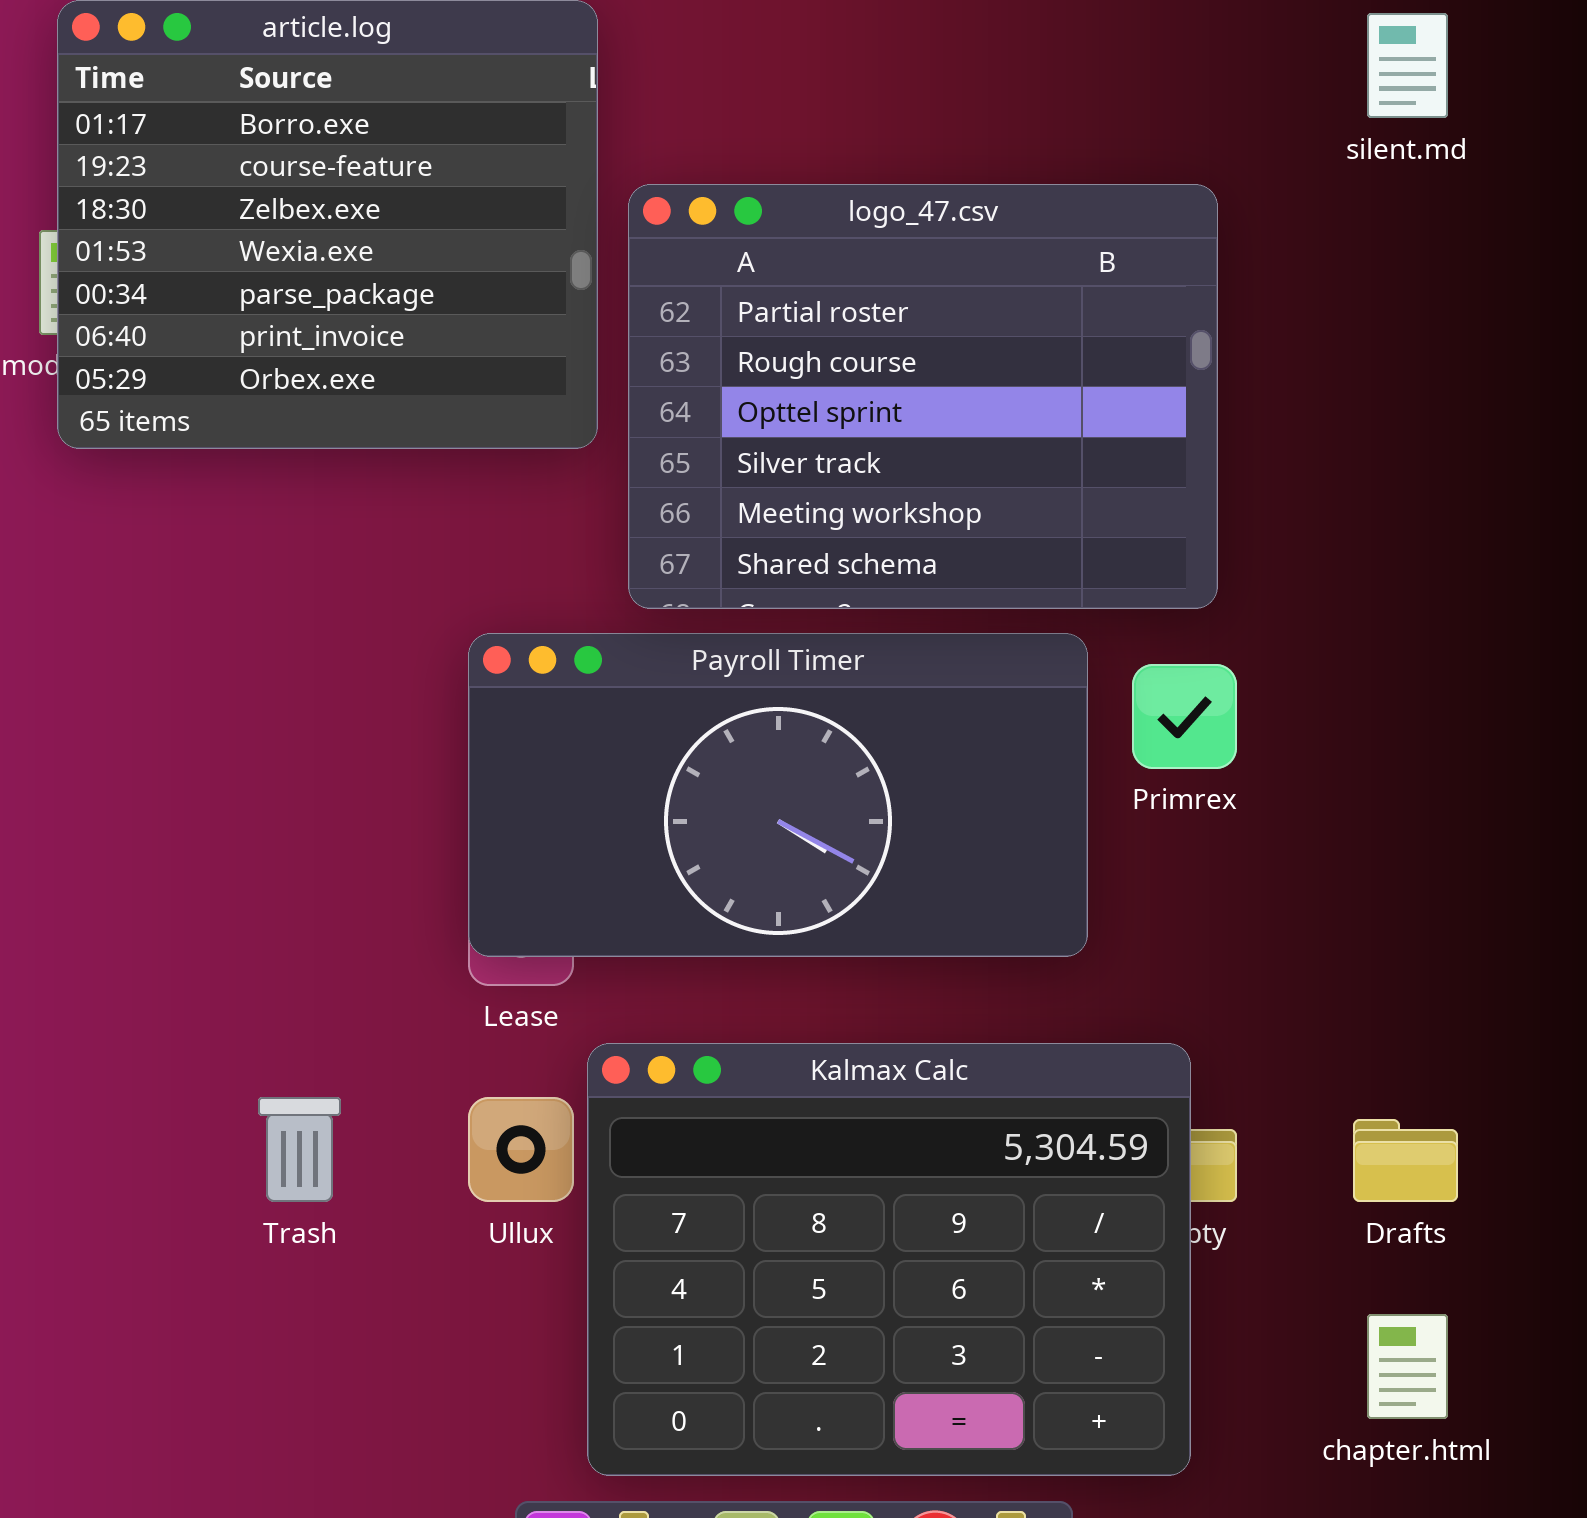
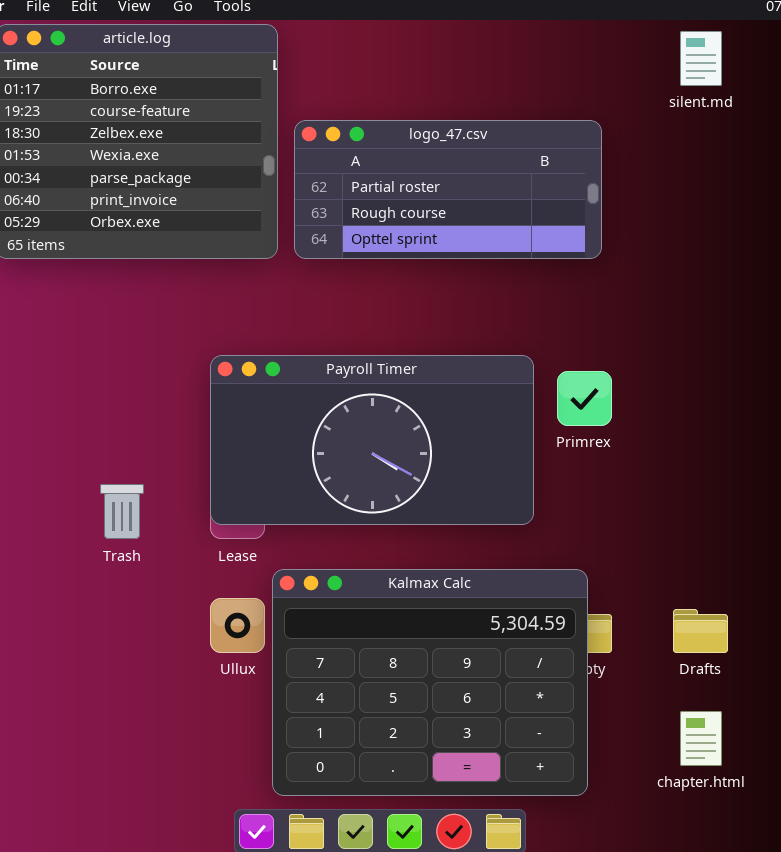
logo_47.csv: [628,184,1218,609] -> [294,120,602,259], resized
Trash: [258,1097,341,1202] -> [100,484,144,539], moved

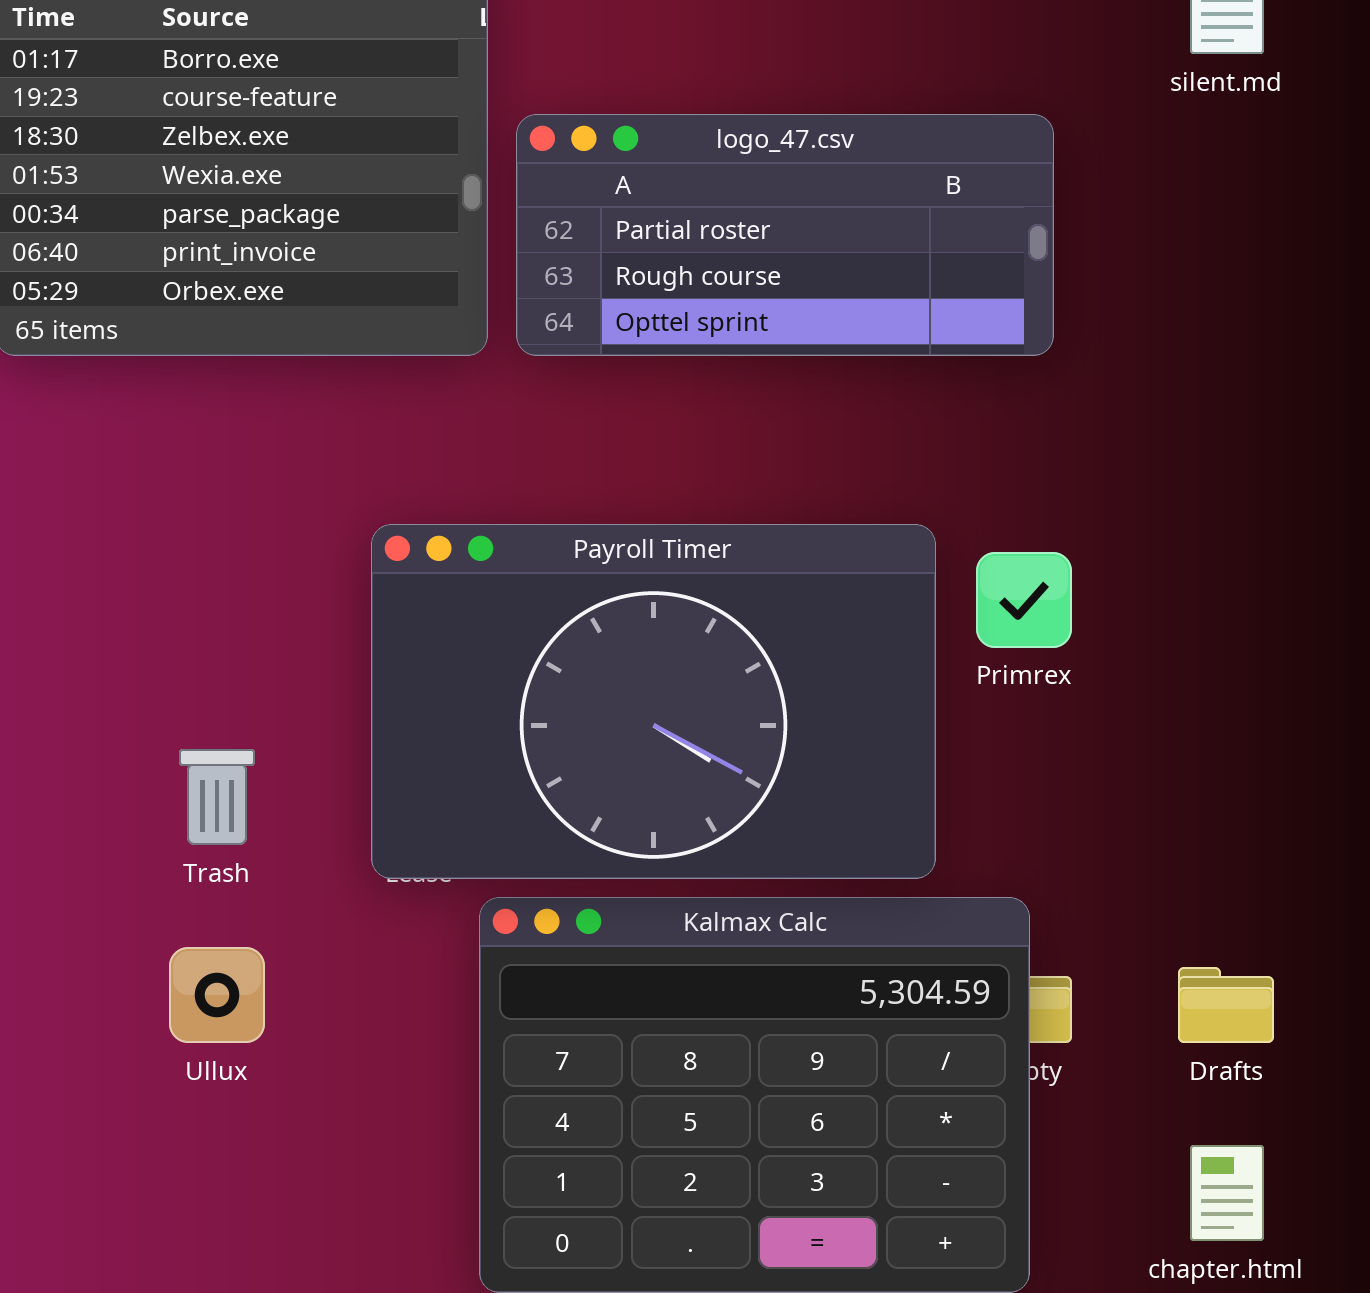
Payroll Timer: [210,355,534,525] -> [371,524,936,879], resized
Ullux: [210,598,265,653] -> [169,947,265,1043], moved

